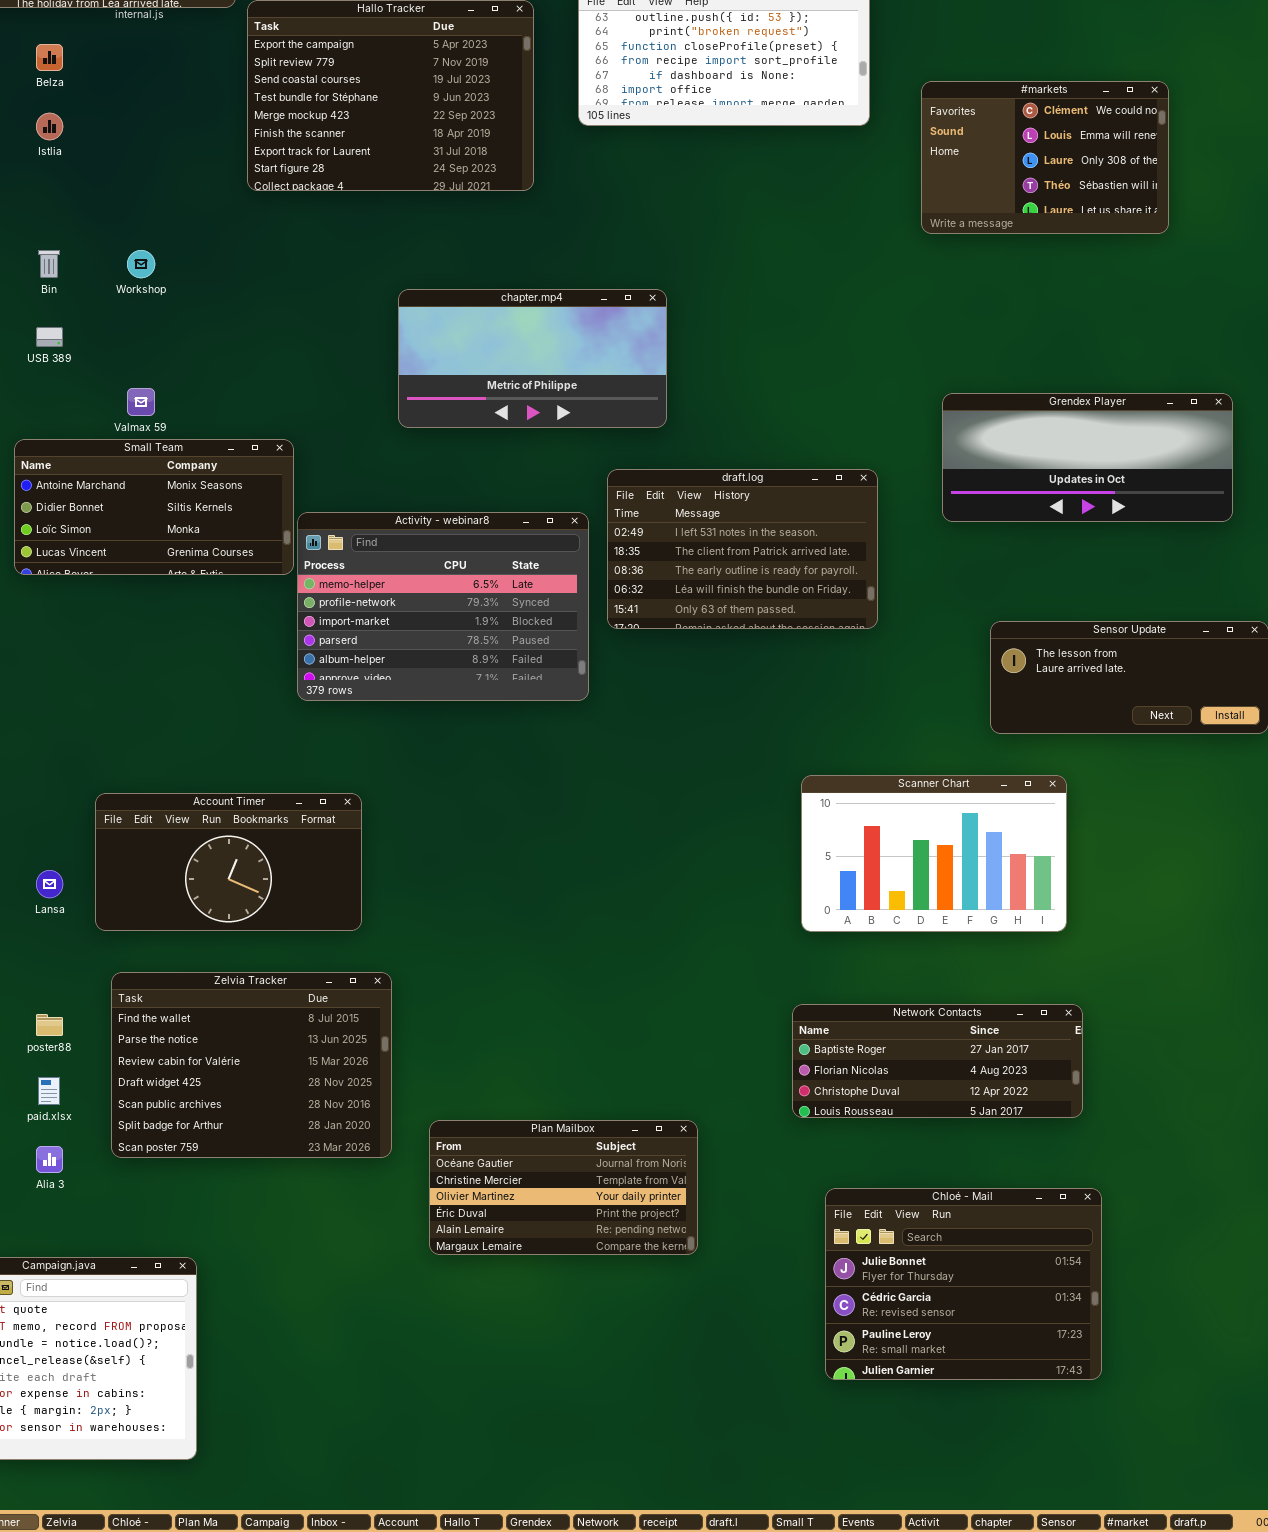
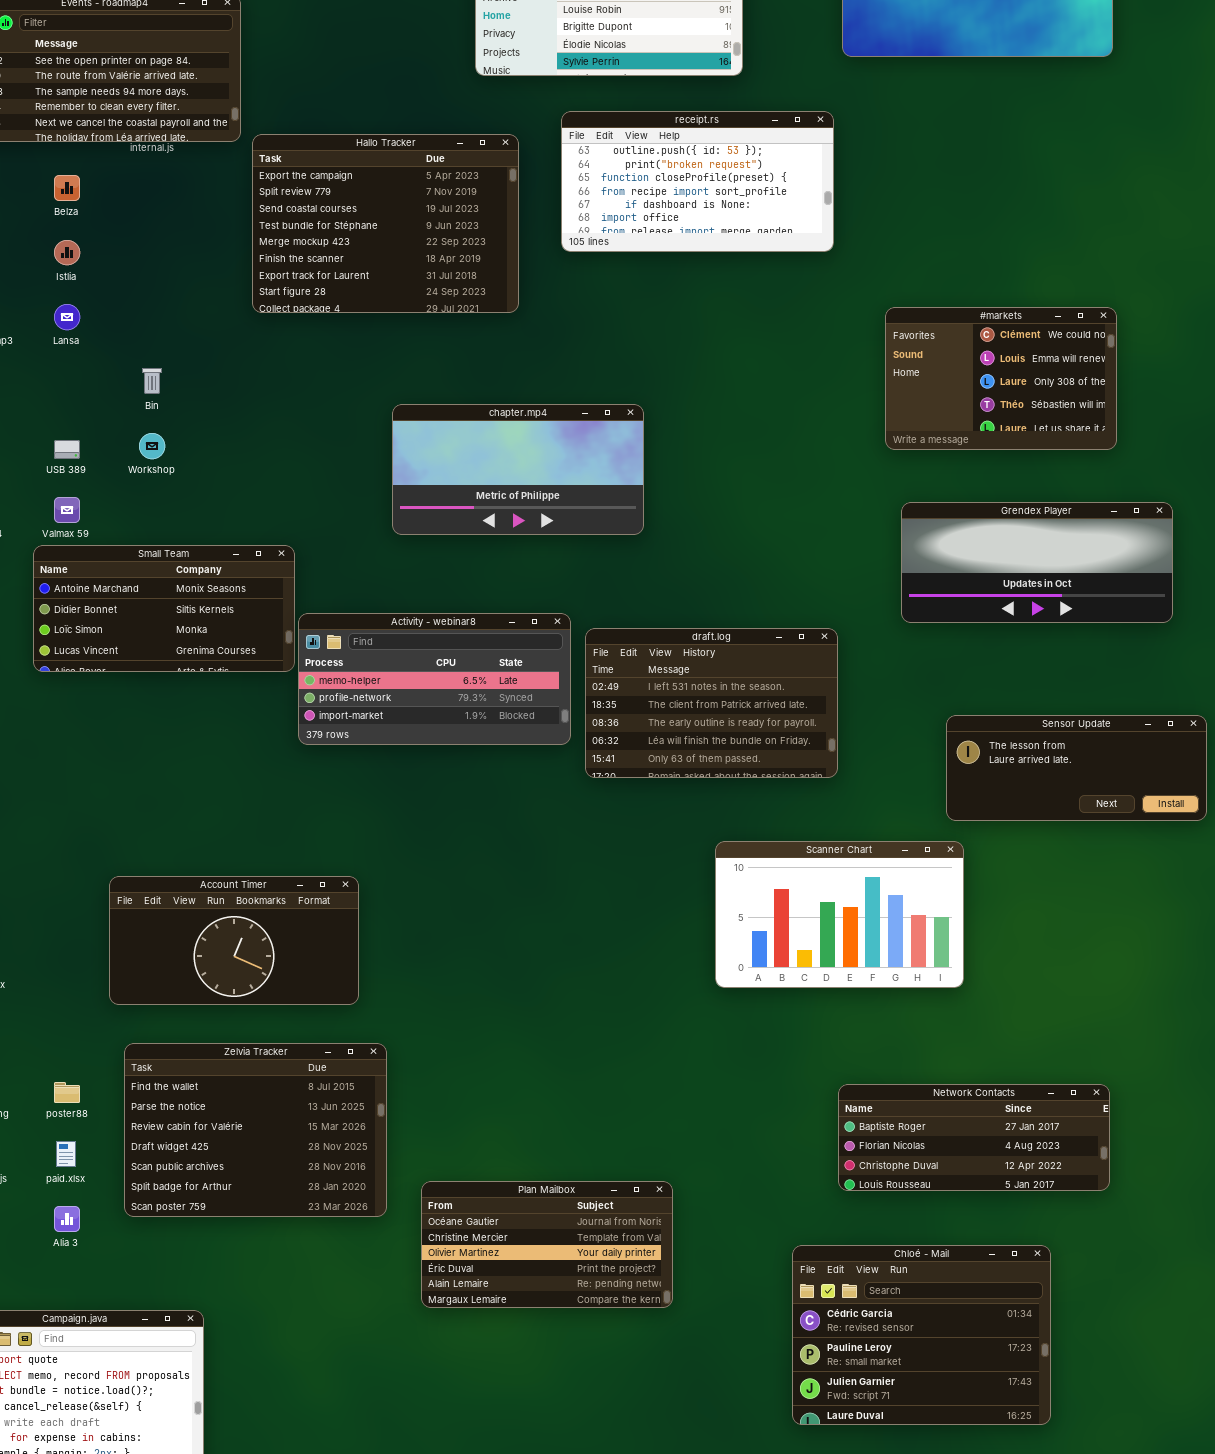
#markets: [921,81,1169,234] -> [885,307,1117,450], moved
Bin: [38,250,60,278] -> [142,368,162,394], moved
Workshop: [127,250,155,278] -> [139,433,165,459], moved
Valmax 59: [127,388,155,416] -> [54,497,80,523], moved
draft.log: [607,469,878,629] -> [585,628,838,778], moved
Activity - webinar8: [297,512,589,701] -> [298,613,571,745], resized
Scanner Chart: [801,775,1067,932] -> [715,841,964,988], moved
Lansa: [36,870,63,898] -> [54,304,80,330], moved
Network Contacts: [792,1004,1083,1118] -> [838,1084,1110,1191], moved
Chloé - Mail: [825,1188,1102,1380] -> [792,1245,1051,1425], scrolled down 1 row

